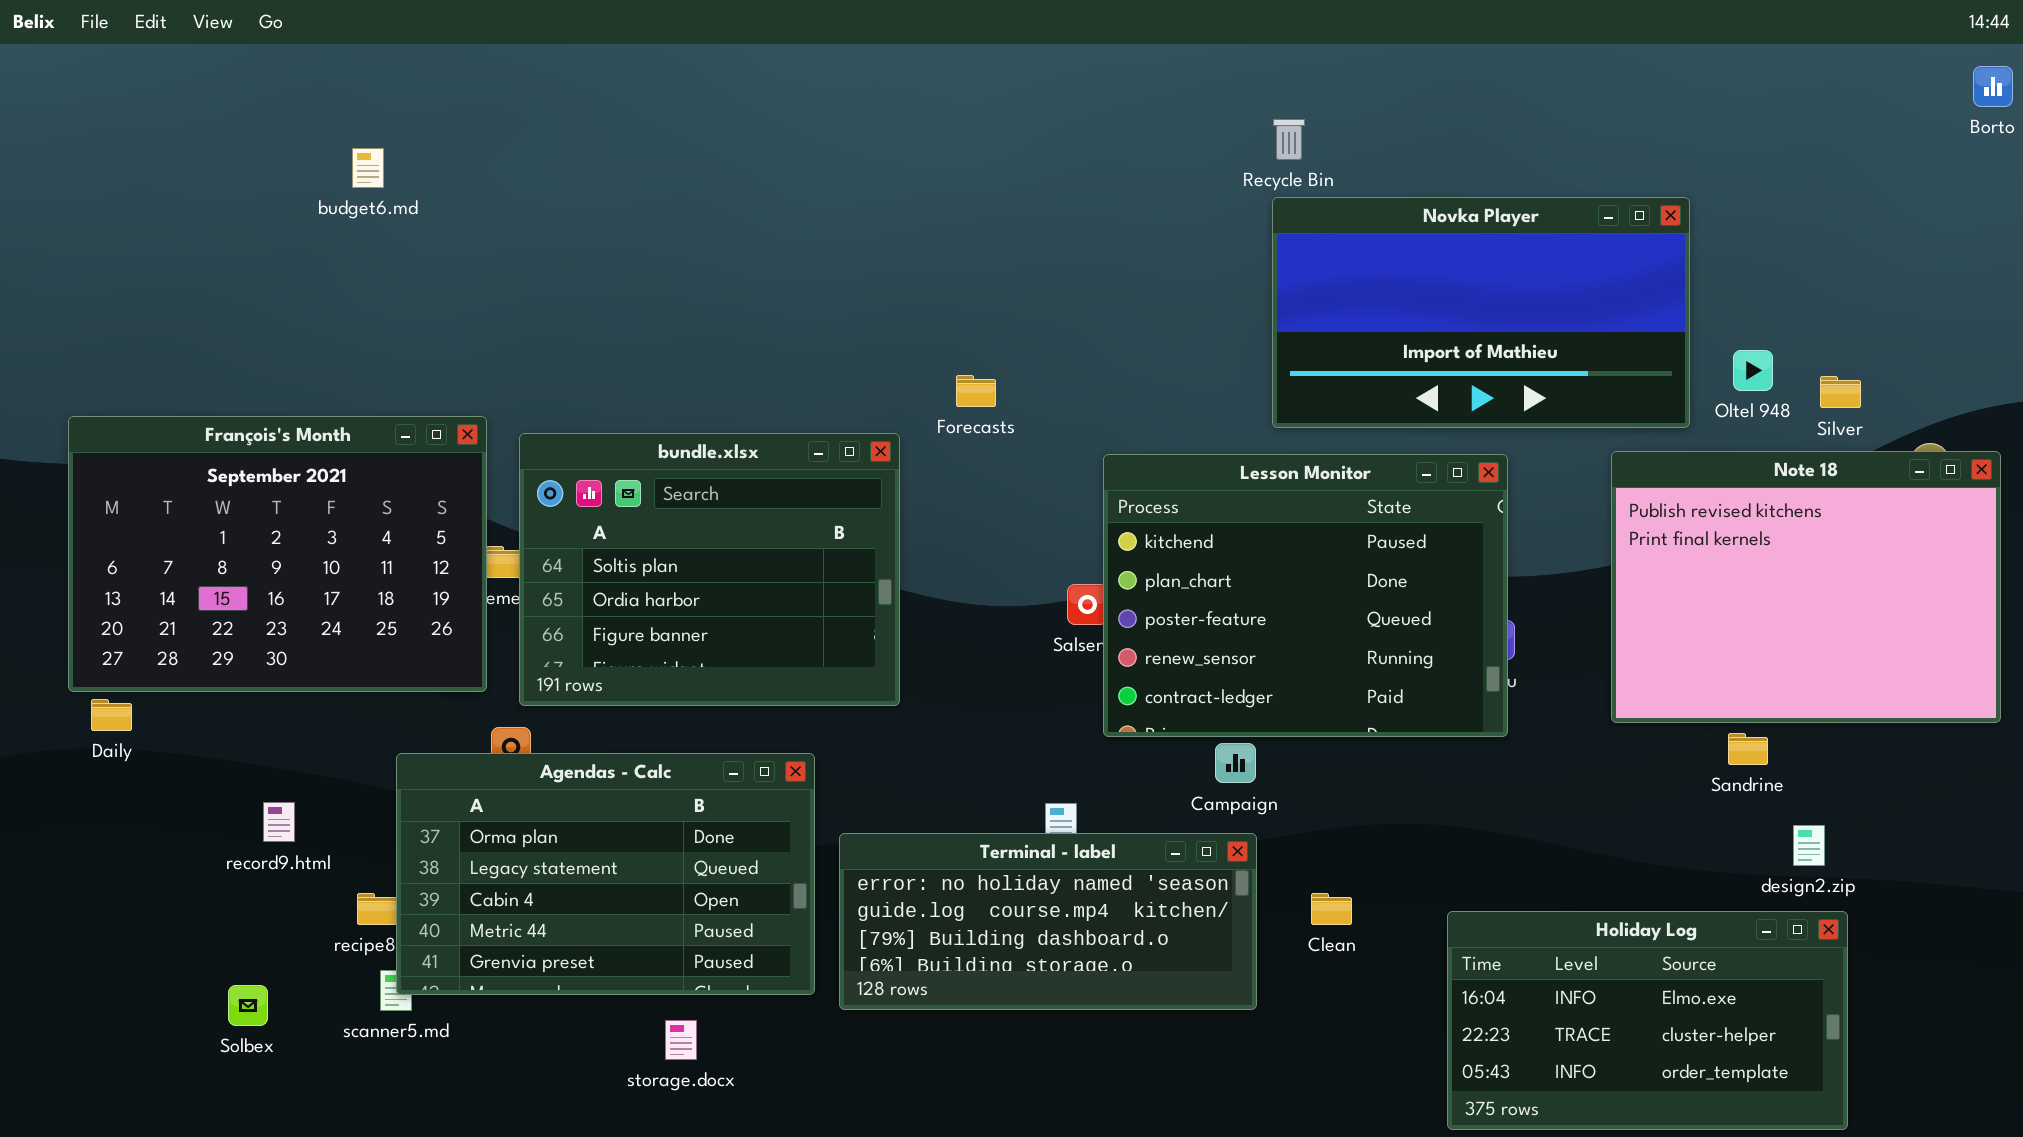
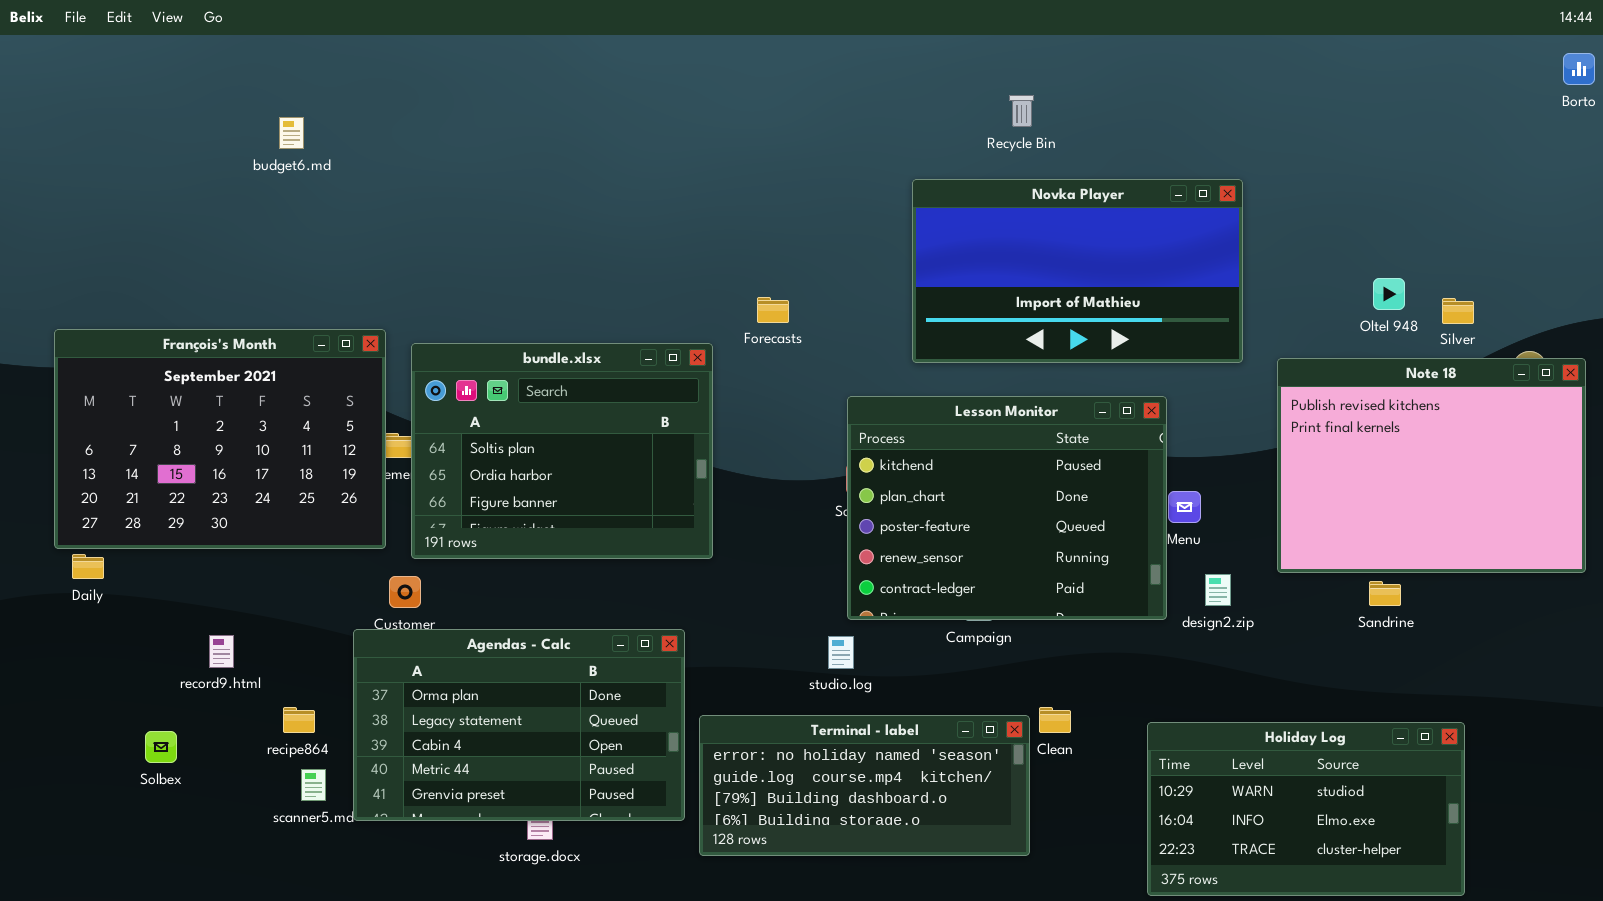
Novka Player: [1272,197,1690,428] -> [912,179,1243,363], moved
Lesson Monitor: [1103,454,1508,737] -> [847,396,1167,620], moved
Agendas - Calc: [396,753,815,995] -> [353,629,685,821], moved
design2.zip: [1793,825,1825,866] -> [1205,574,1231,606], moved
Terminal - label: [839,833,1257,1010] -> [699,715,1030,856], moved
Holiday Log: [1447,911,1848,1130] -> [1147,722,1465,896], scrolled up 1 row
Solbex: [228,985,268,1026] -> [145,731,177,763], moved

